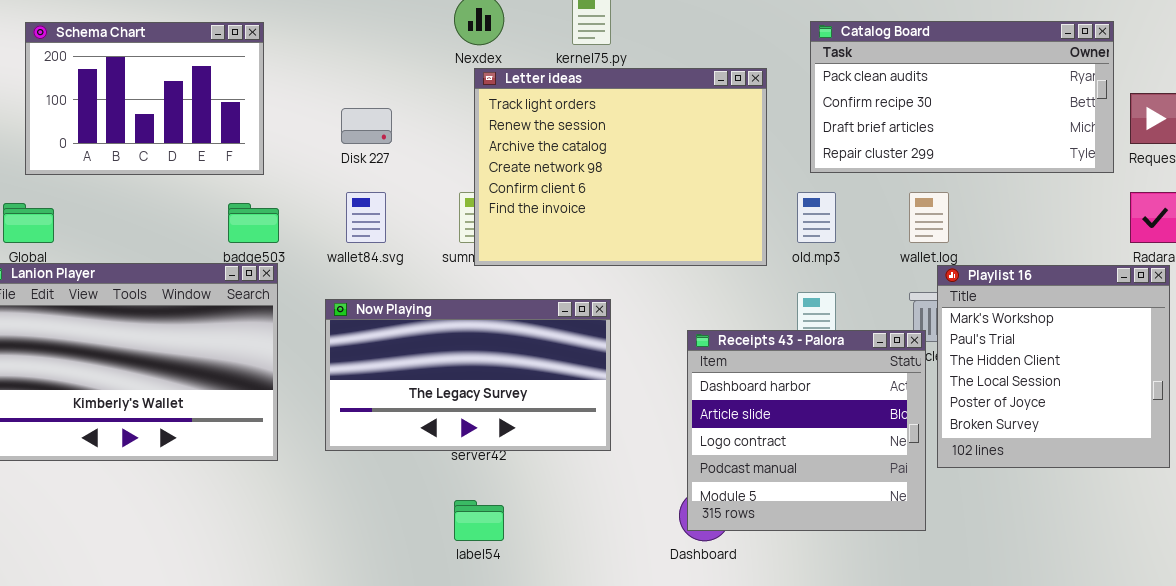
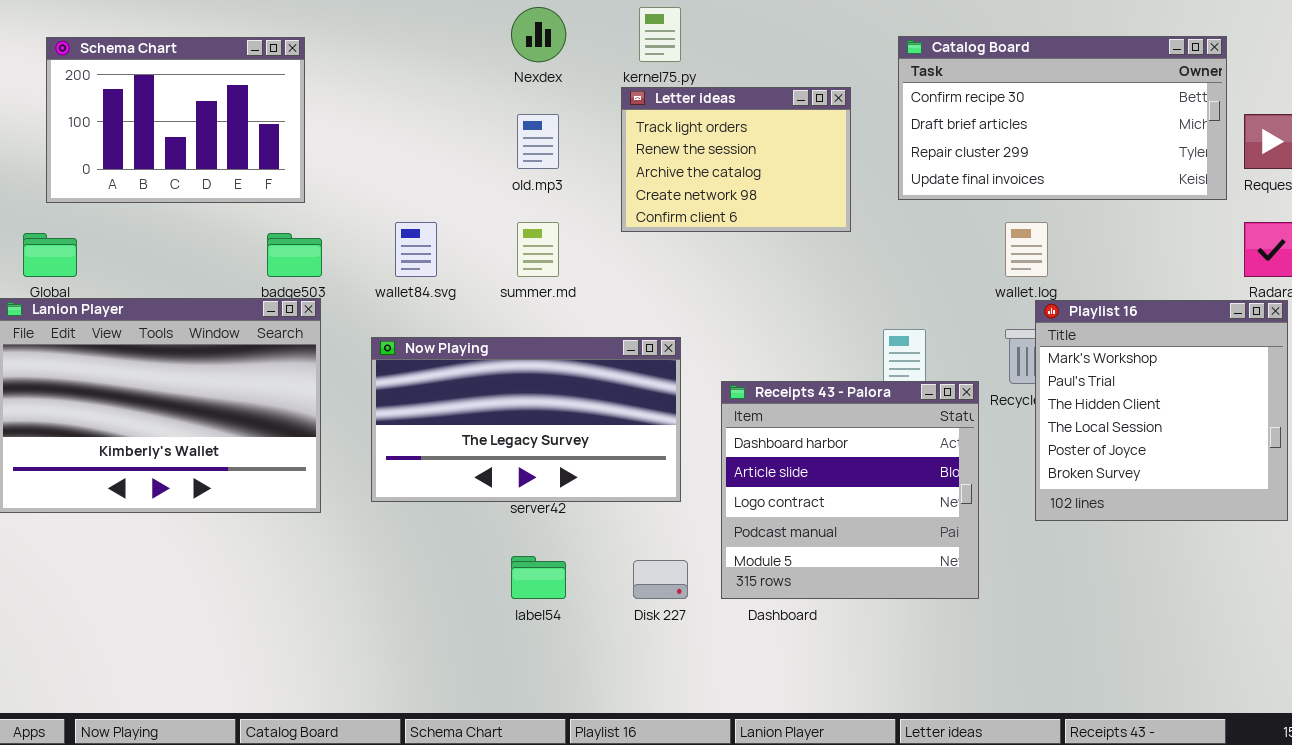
Catalog Board: [810,21,1114,173] -> [898,36,1227,200], scrolled down 1 row
Letter ideas: [474,68,767,266] -> [621,87,851,232], resized
Disk 227: [341,108,392,144] -> [633,560,688,599], moved
old.mp3: [797,192,836,243] -> [517,114,559,169], moved
Receipts 43 - Palora: [687,330,926,531] -> [721,381,979,599], moved

